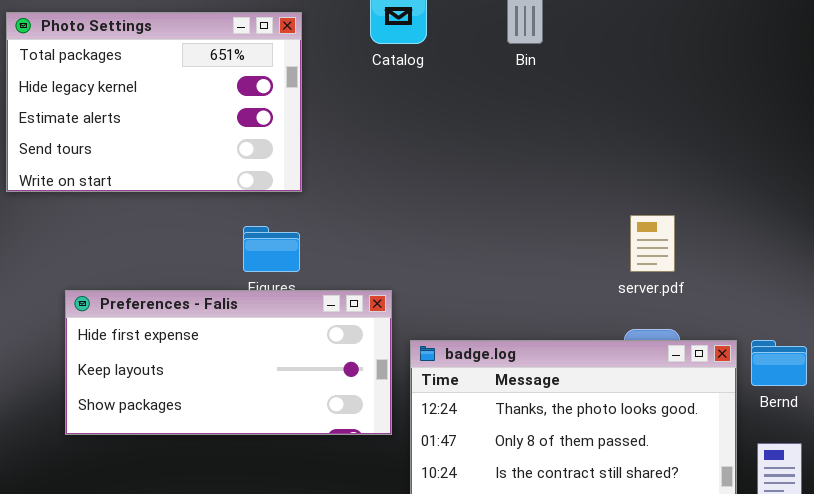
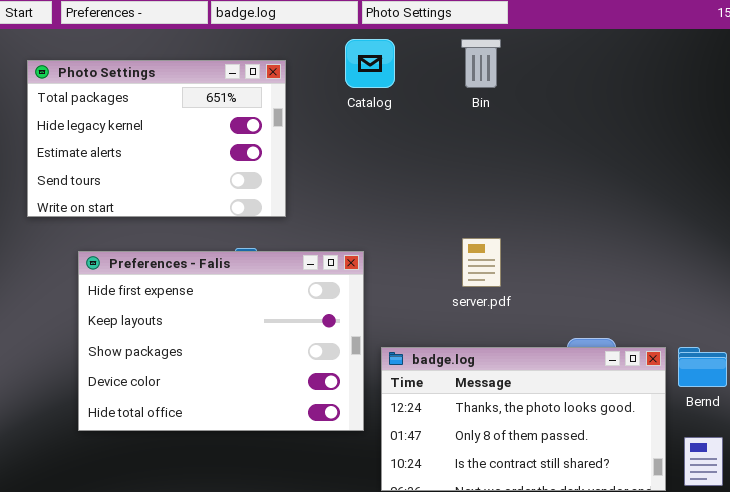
server.pdf: [630,215,675,272] -> [462,238,501,287], moved
Preferences - Falis: [65,290,392,435] -> [78,251,364,431], resized

